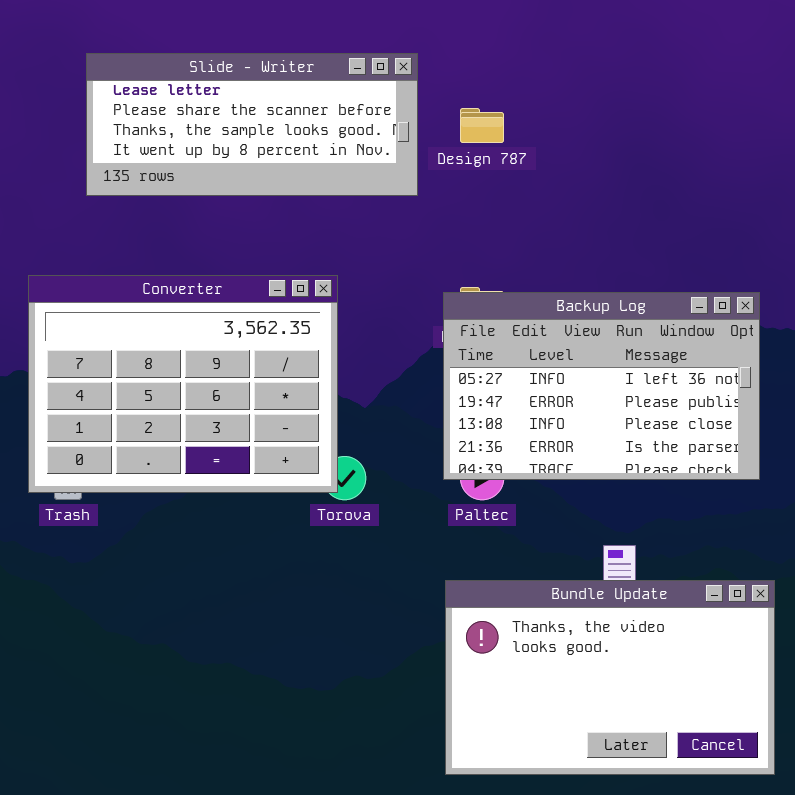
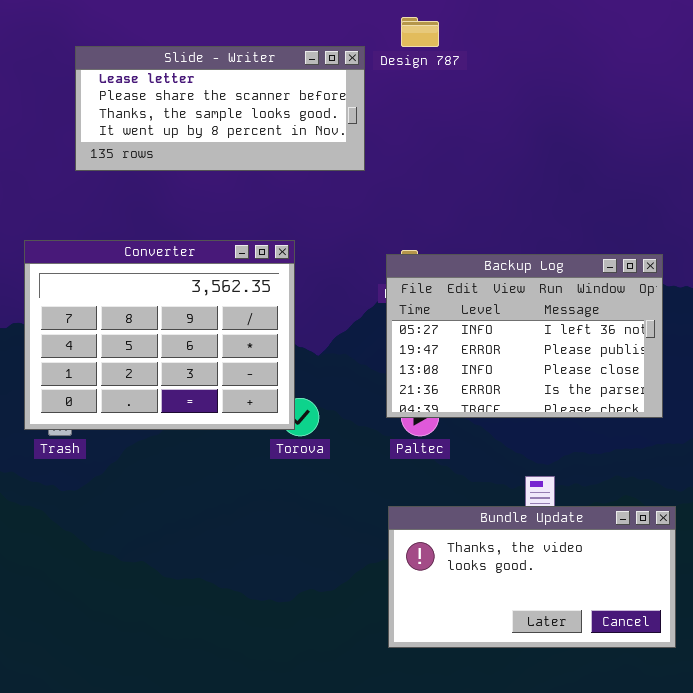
Design 787: [460,108,504,143] -> [401,17,439,47], moved
Bundle Update: [445,580,775,775] -> [388,506,676,648], resized

